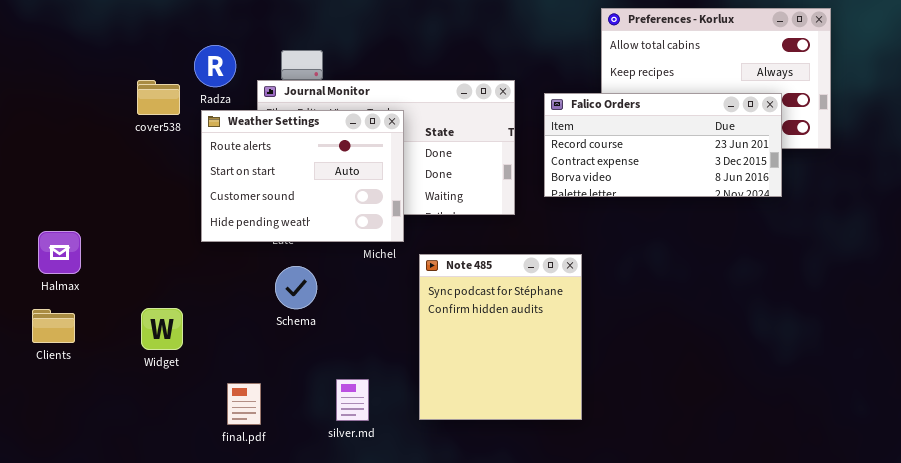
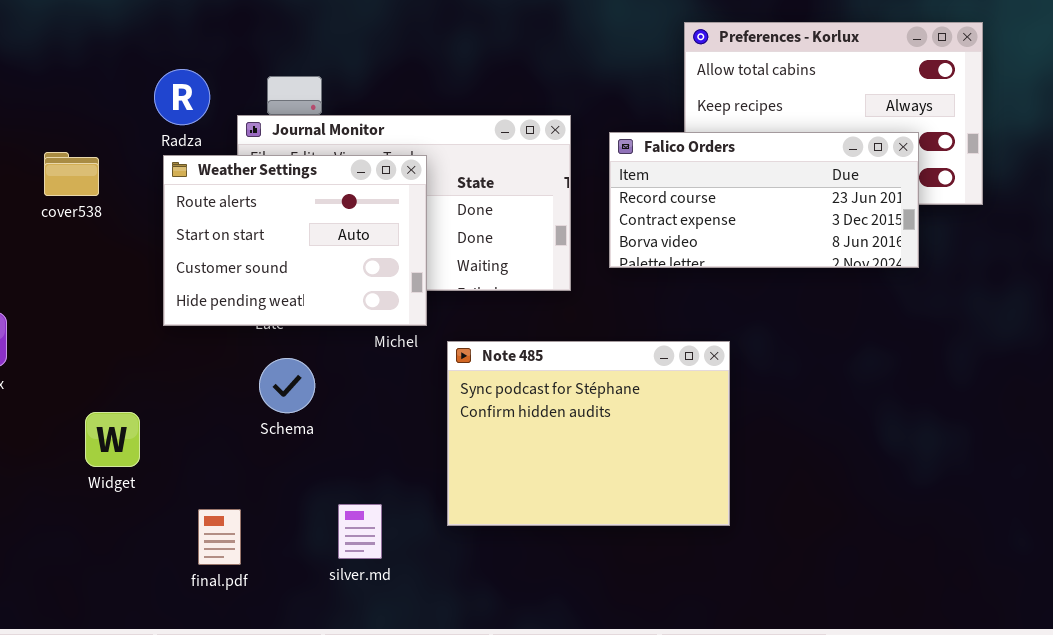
cover538: [137,80,180,115] -> [44,152,99,196], moved
Note 485: [419,254,582,420] -> [447,341,730,526], resized

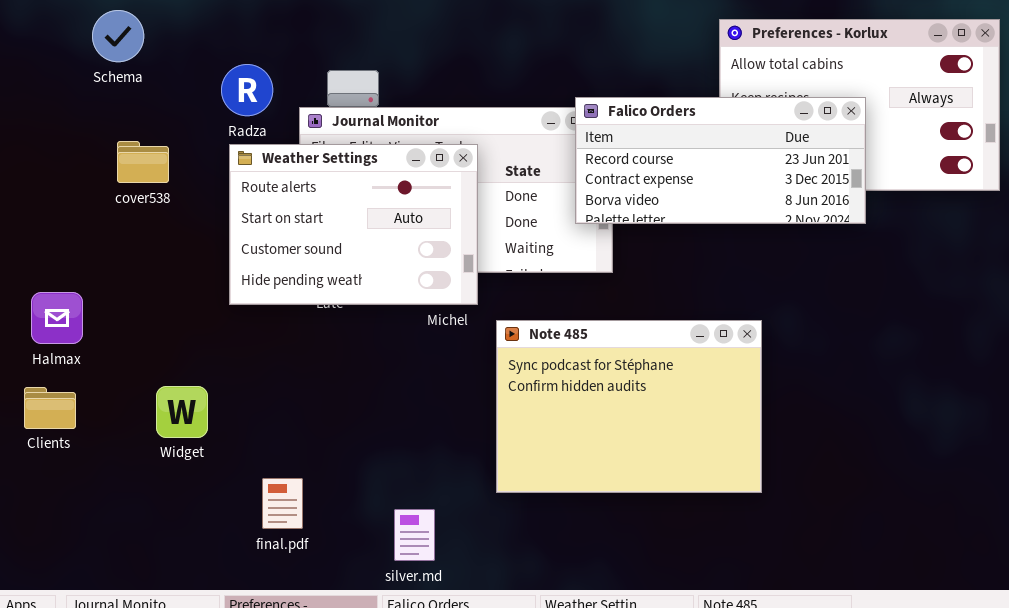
Falico Orders: [609,132,919,268] -> [575,97,866,224], moved
Schema: [259,358,315,413] -> [92,10,144,62], moved
silver.md: [338,504,382,559] -> [394,509,435,561], moved

